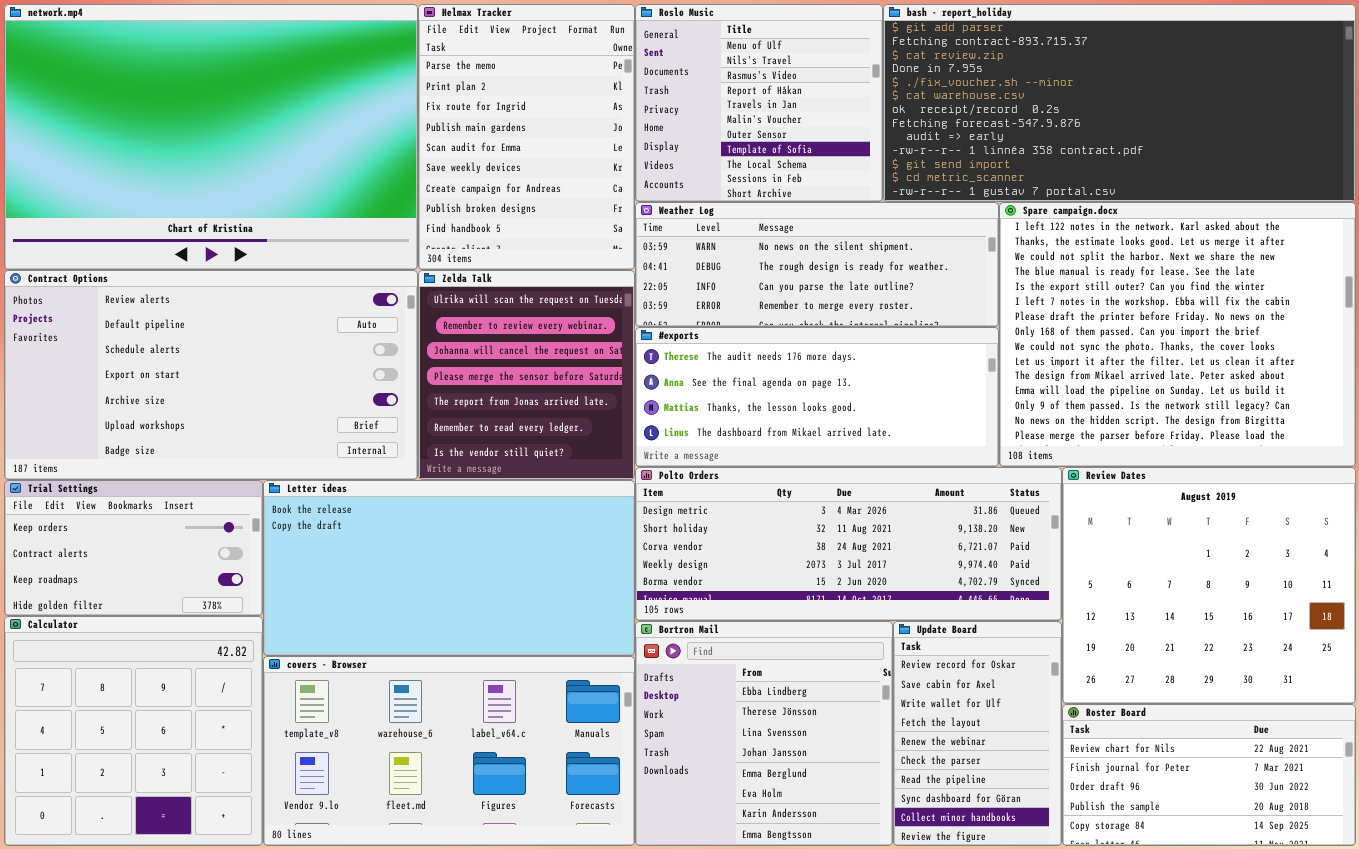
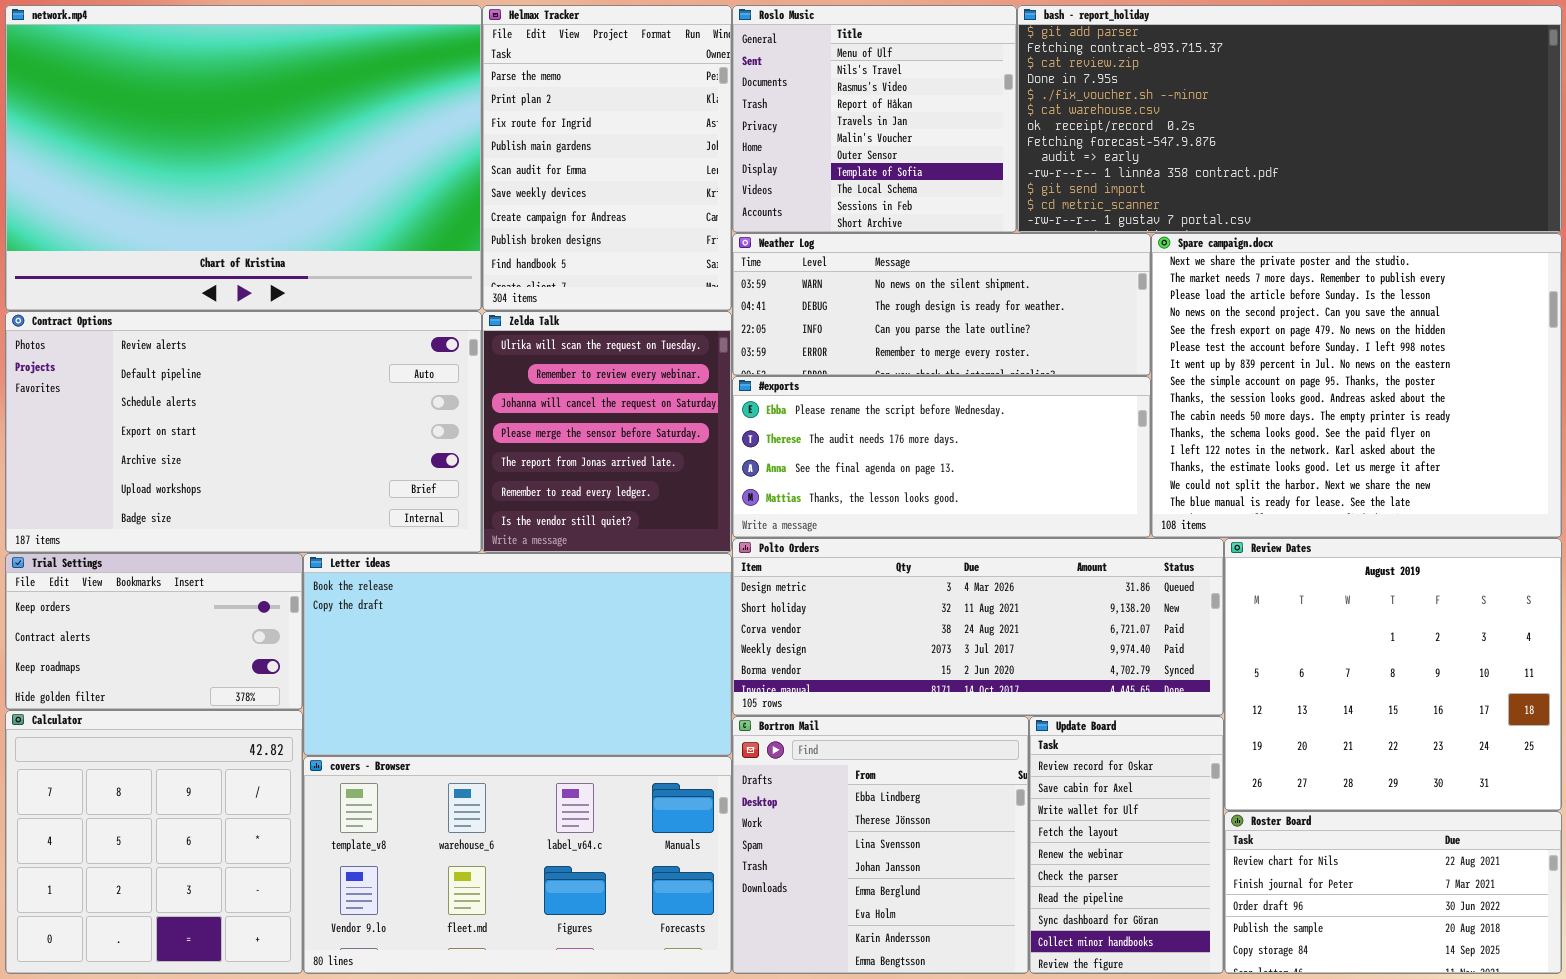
Spare campaign.docx: [999,202,1356,467] -> [1151,233,1562,538], scrolled up 11 rows
#exports: [635,327,999,467] -> [732,376,1151,538], scrolled up 1 row

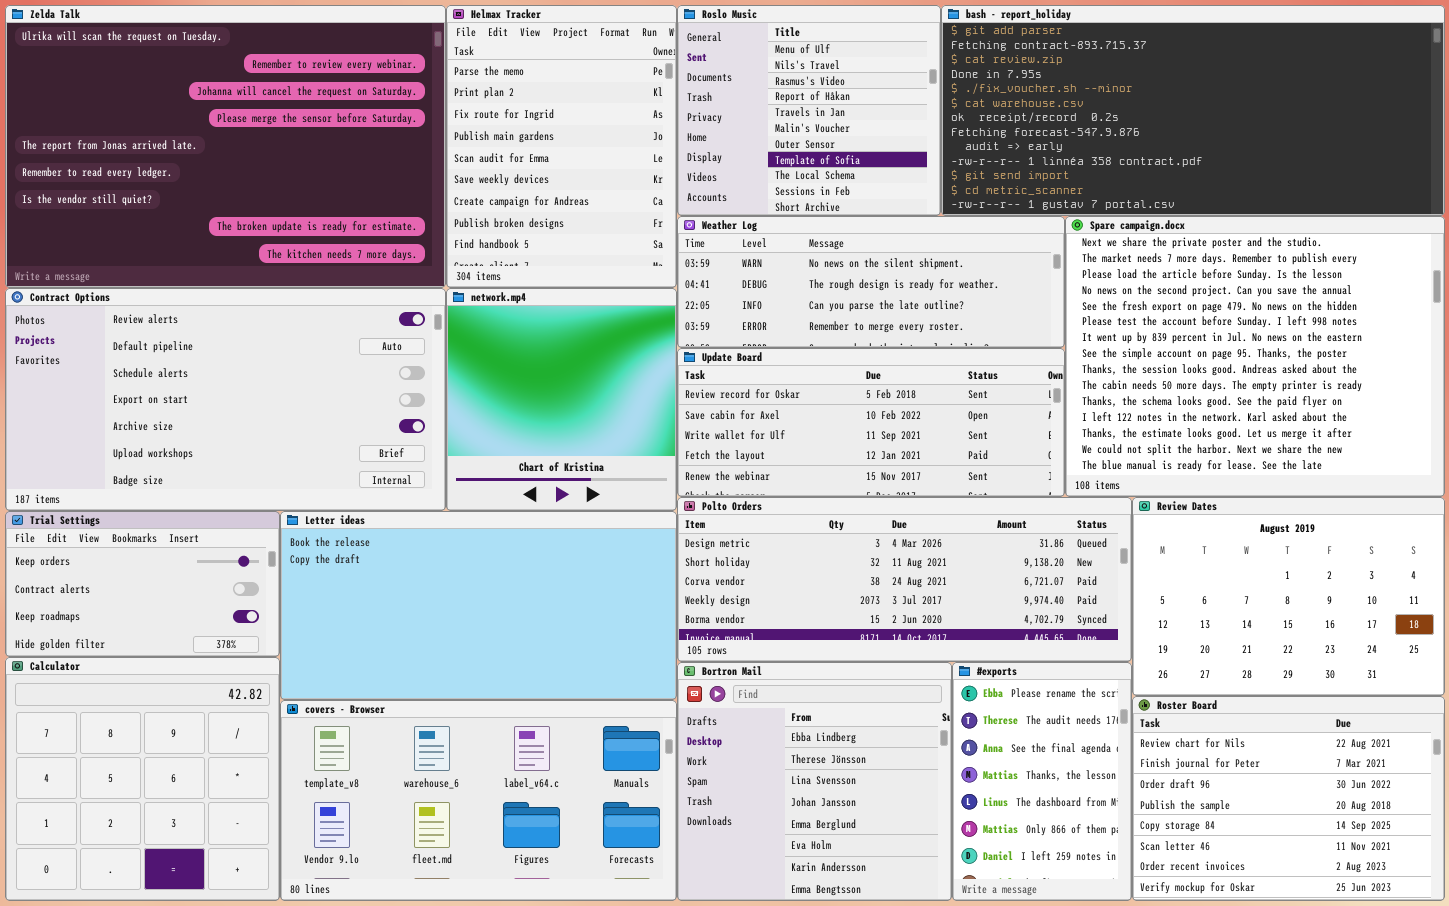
network.mp4: [5,5,482,311] -> [446,288,677,511], moved, resized
Zelda Talk: [482,311,732,553] -> [5,5,446,288], moved, resized
#exports: [732,376,1151,538] -> [952,662,1132,901], moved, resized
Review Dates: [1224,538,1562,811] -> [1132,497,1445,696], resized
Update Board: [1029,716,1224,974] -> [677,348,1065,497], moved, resized
Roster Board: [1224,811,1562,974] -> [1132,696,1445,901], resized

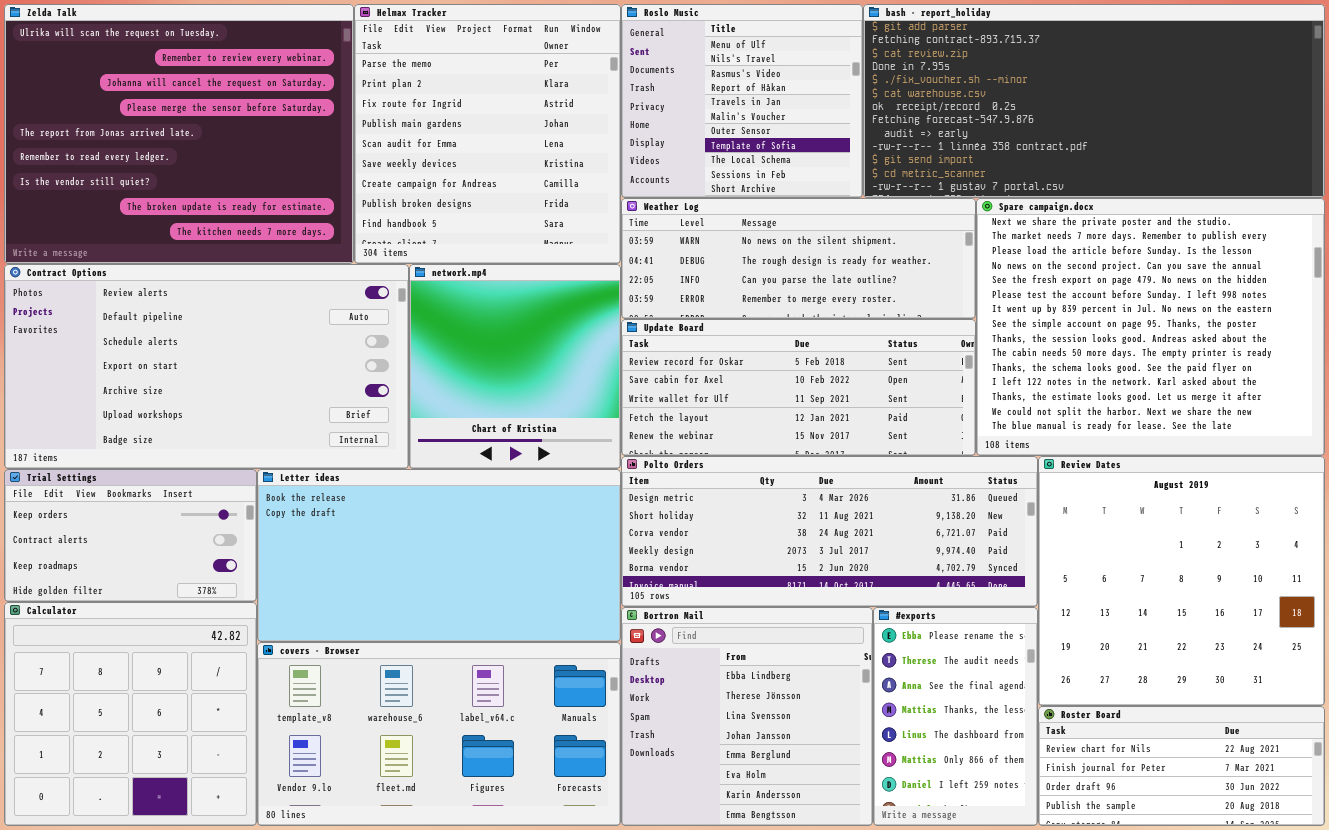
Zelda Talk: [5,5,446,288] -> [4,4,354,264], resized
Helmax Tracker: [446,5,677,288] -> [354,4,621,264], resized
Review Dates: [1132,497,1445,696] -> [1038,456,1325,706], resized
Roster Board: [1132,696,1445,901] -> [1038,706,1325,826], resized

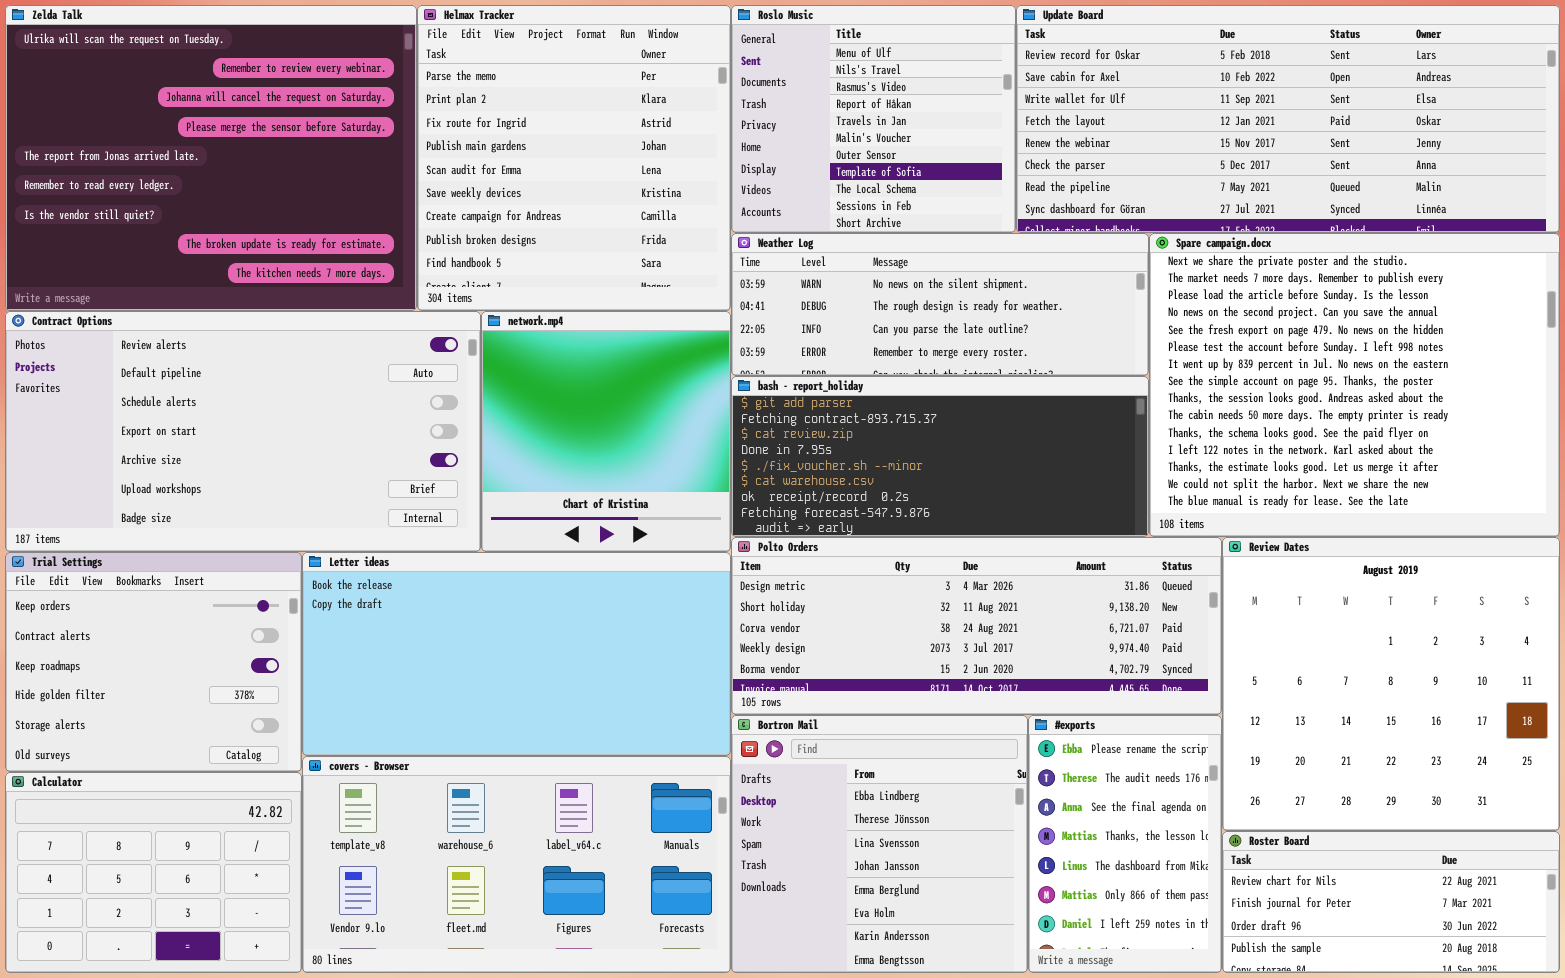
bash - report_holiday: [863,4,1325,198] -> [731,376,1149,537], moved, resized
Update Board: [621,319,976,456] -> [1016,5,1560,233], moved, resized
Trial Settings: [4,469,257,602] -> [5,552,302,772], resized
Calculator: [4,602,257,826] -> [5,772,302,973], resized

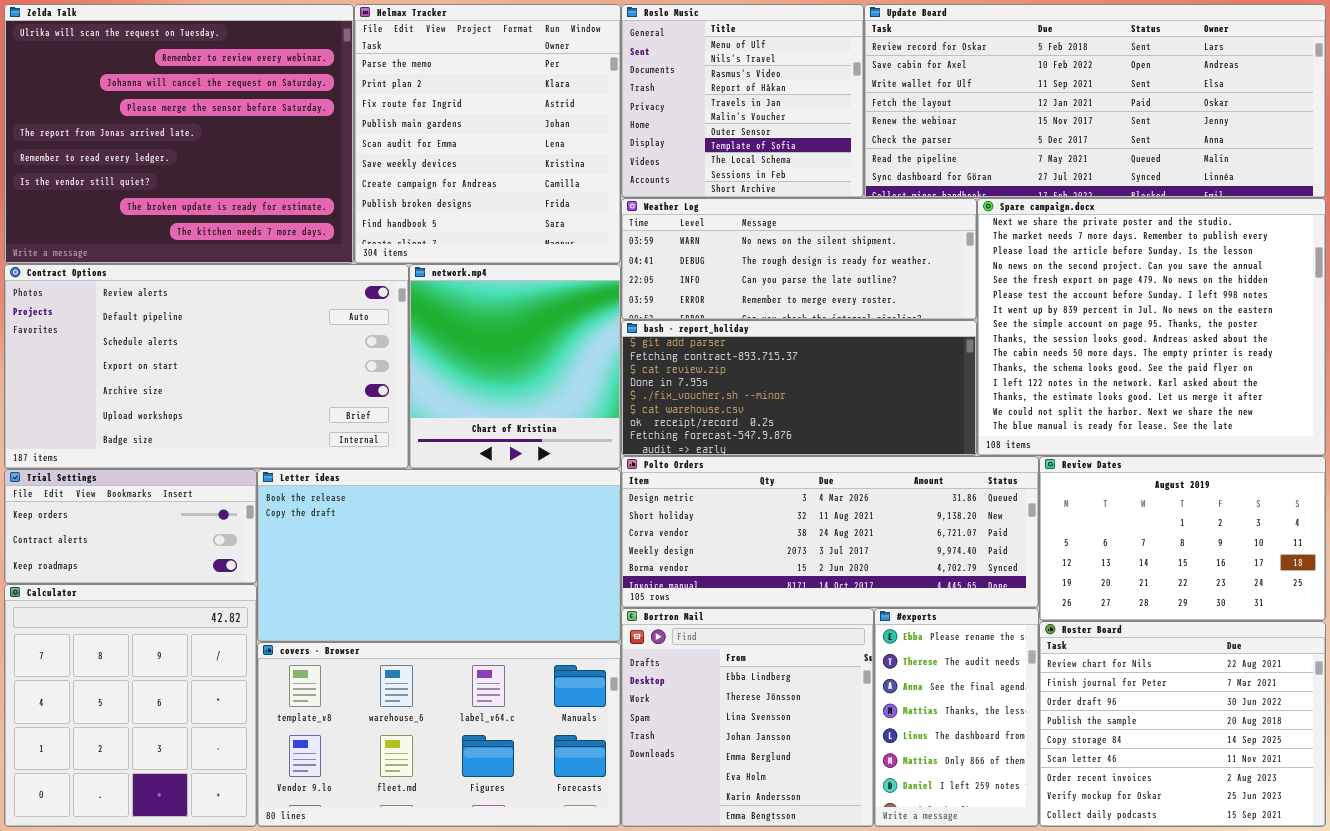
Review Dates: [1222,537,1560,831] -> [1039,456,1326,621], resized
Trial Settings: [5,552,302,772] -> [4,469,257,584], resized
Calculator: [5,772,302,973] -> [4,584,257,827], resized
Roster Board: [1222,831,1560,973] -> [1039,621,1326,827], resized

